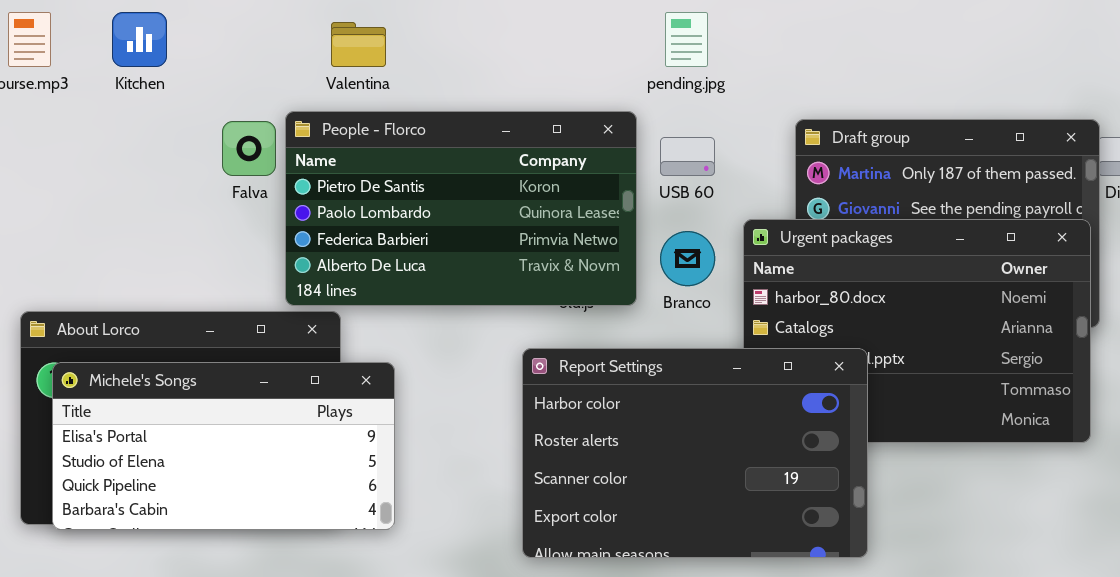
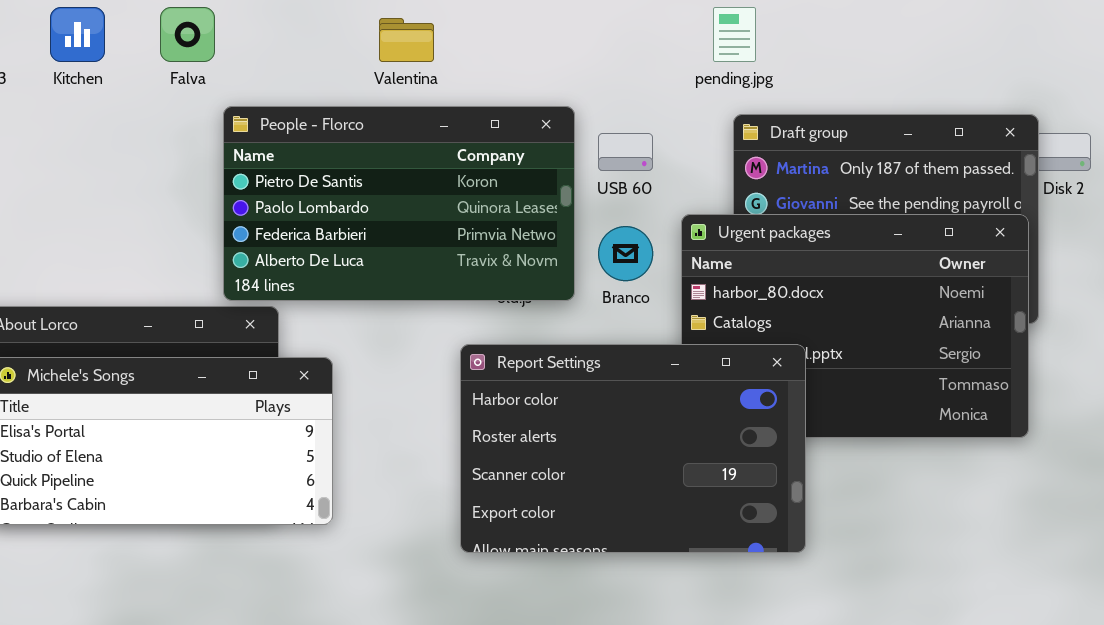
pending.jpg: [665,12,708,67] -> [713,7,756,62], moved
Valentina: [331,22,386,67] -> [379,18,434,62], moved
Falva: [222,121,276,176] -> [160,7,215,62], moved

